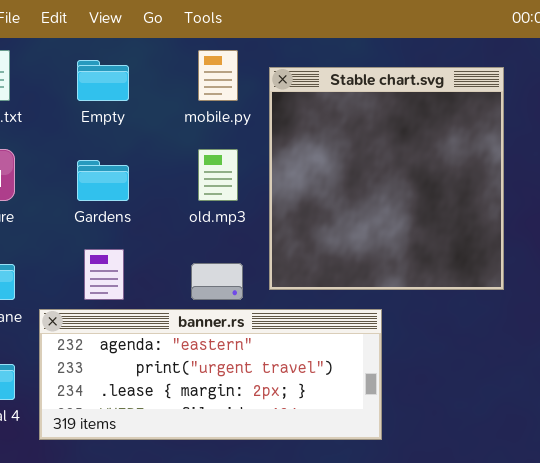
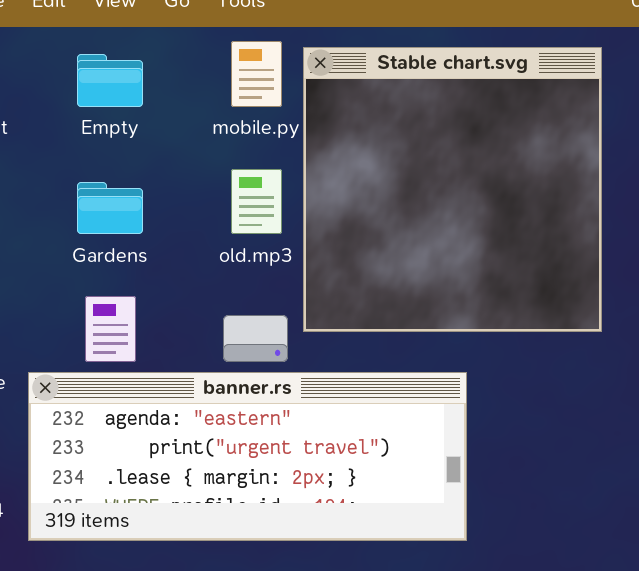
Stable chart.svg: [269,67,504,290] -> [303,47,602,332], moved

